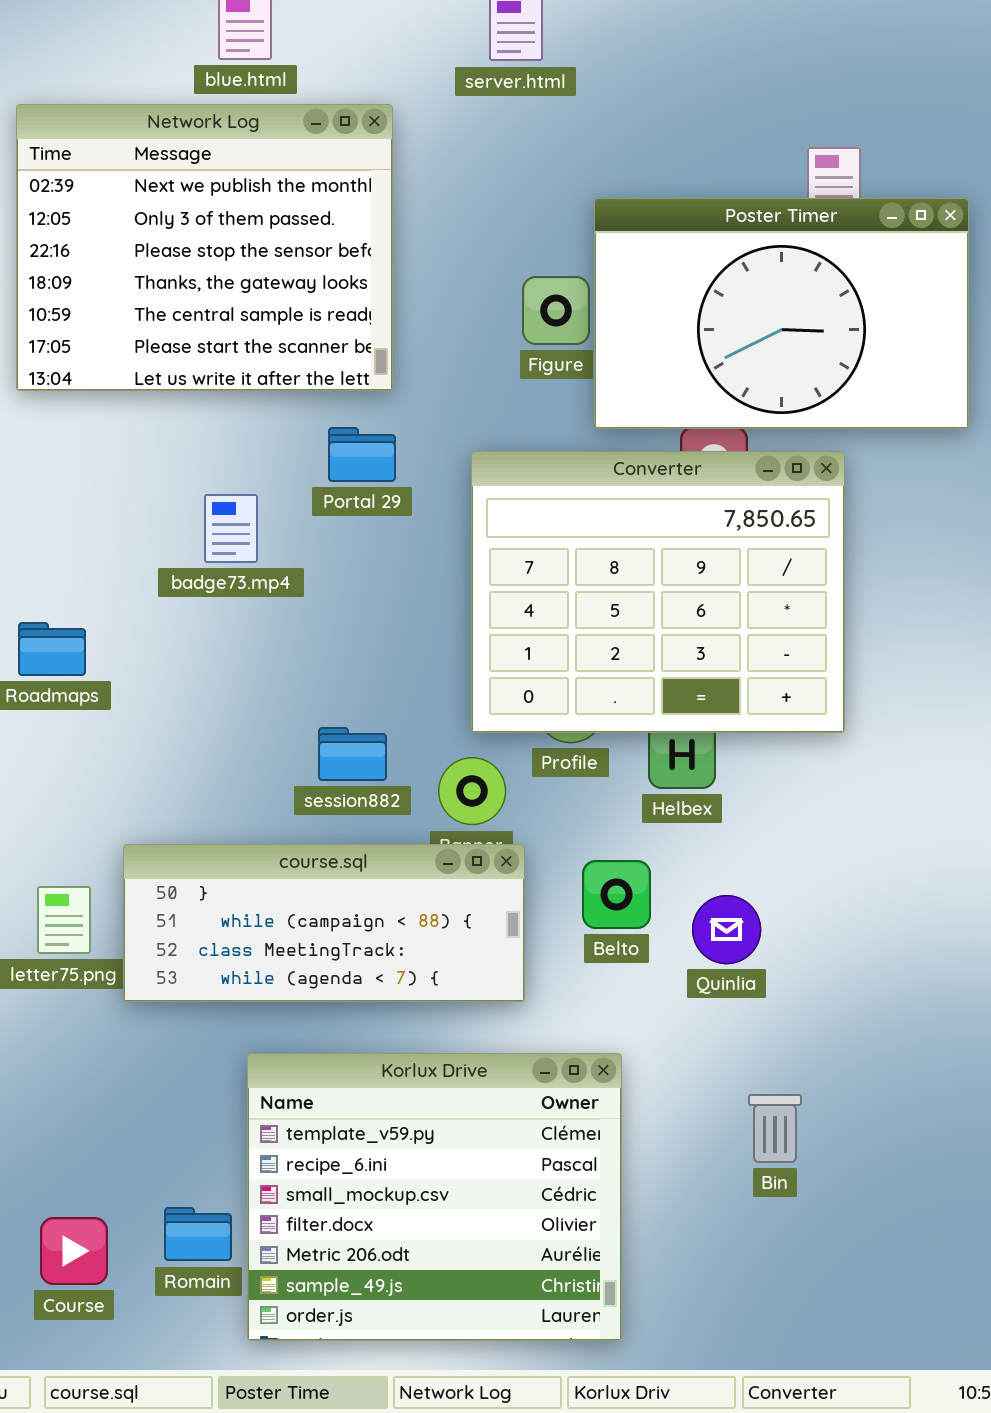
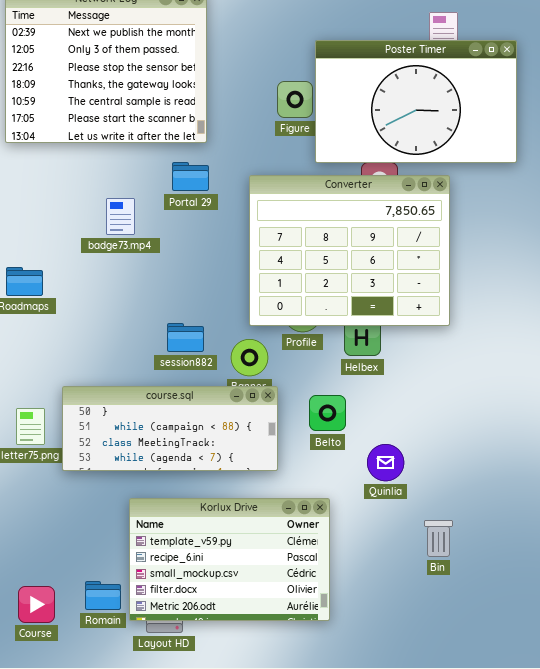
Quinlia: [692,895,761,964] -> [367,444,404,481], moved
Korlux Drive: [247,1053,622,1341] -> [129,498,330,621], resized
Bin: [748,1094,802,1163] -> [424,520,453,557], moved

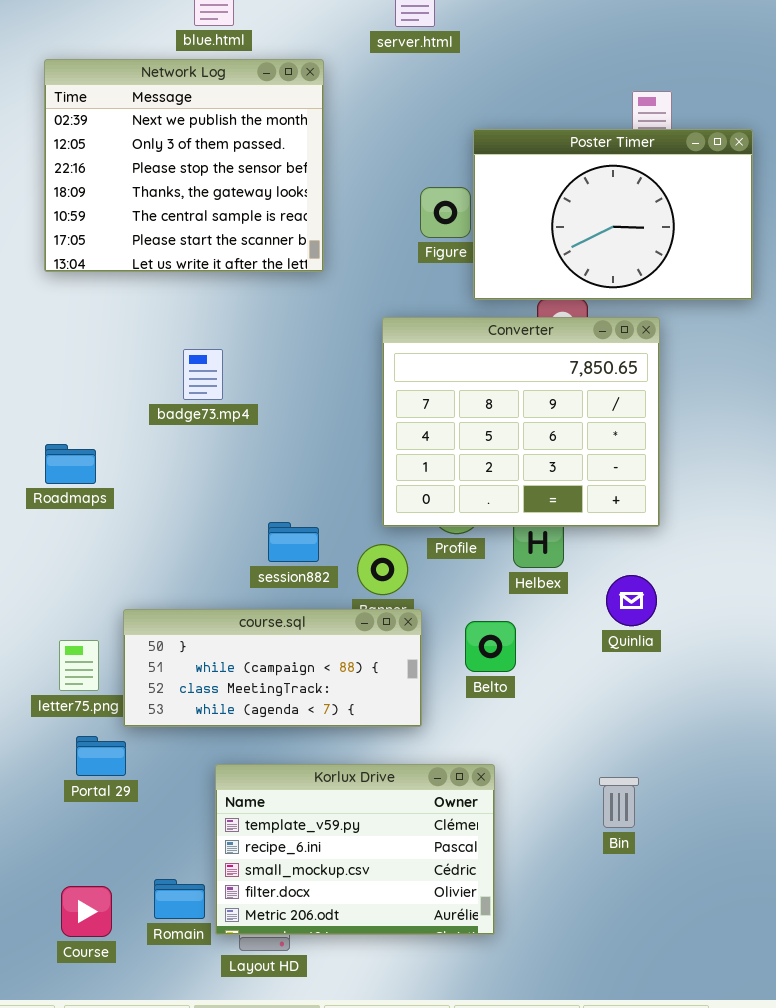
Portal 29: [172,162,209,191] -> [76,736,126,776], moved
Quinlia: [367,444,404,481] -> [606,575,657,626], moved
Bin: [424,520,453,557] -> [599,777,639,828], moved

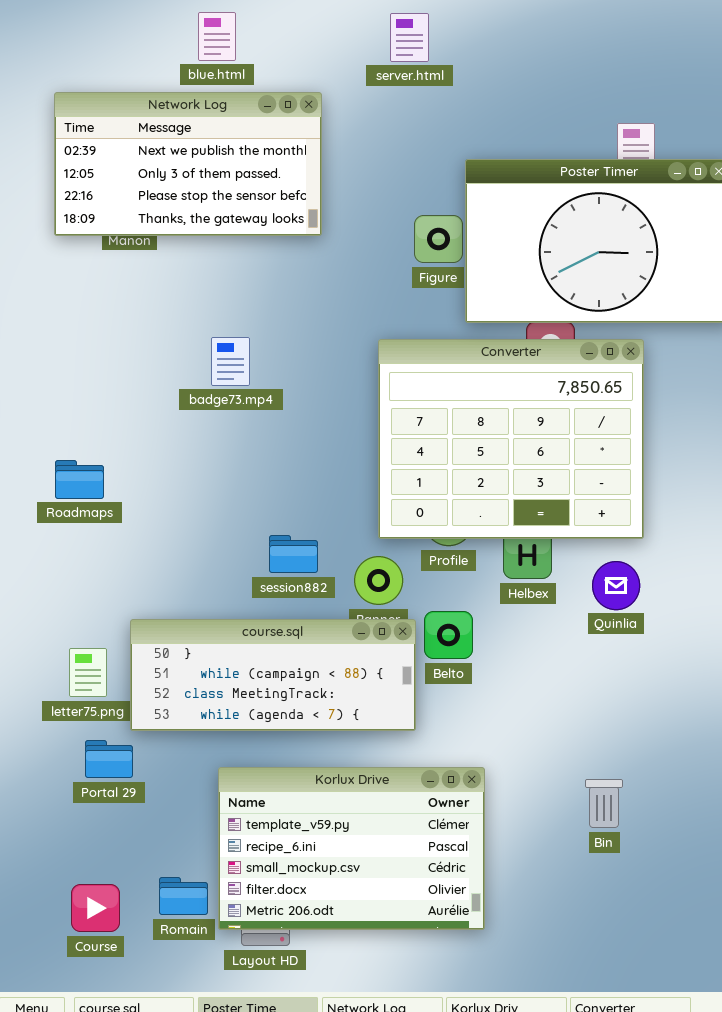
Network Log: [44,59,324,272] -> [54,92,322,236], resized
badge73.mp4: [183,349,223,400] -> [211,337,250,386], moved
Quinlia: [606,575,657,626] -> [592,561,640,610], moved
Belto: [465,621,516,672] -> [424,611,473,659], moved

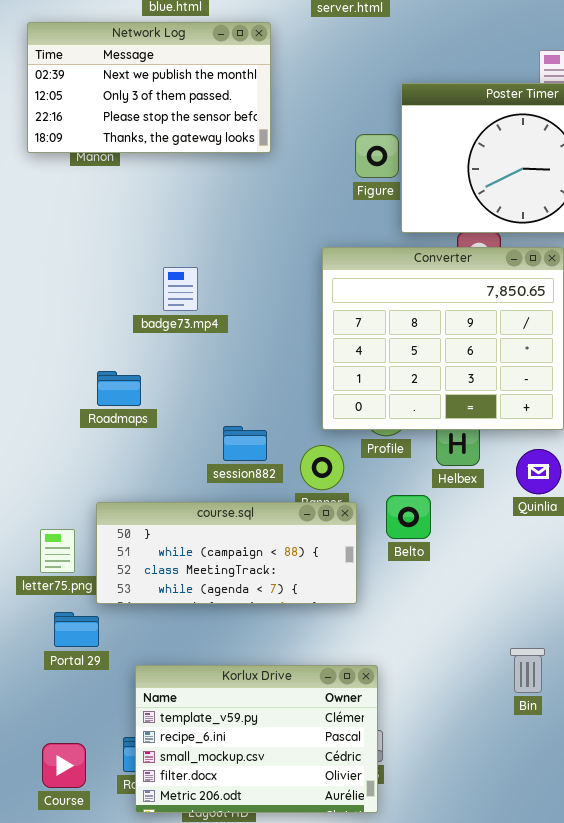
badge73.mp4: [211,337,250,386] -> [163,267,198,311], moved
Roadmaps: [55,460,104,499] -> [97,371,141,406], moved
Belto: [424,611,473,659] -> [386,495,431,539], moved
Korlux Drive: [218,767,485,930] -> [135,665,378,813], moved

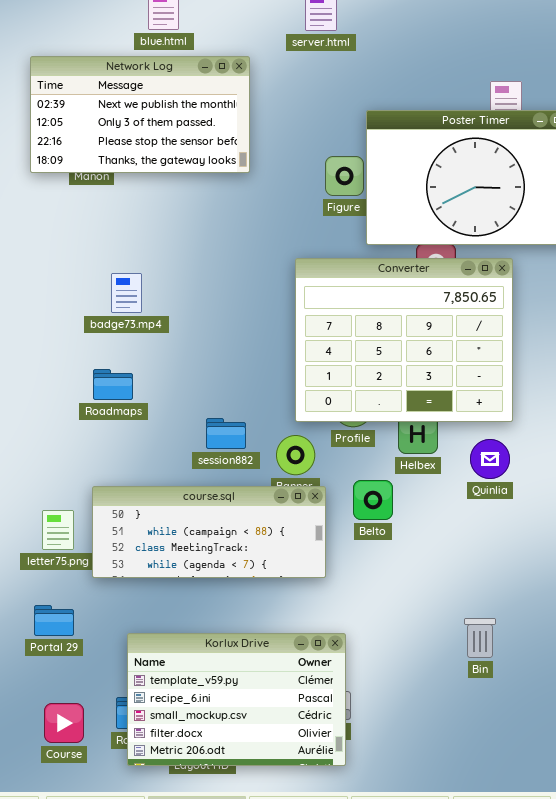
badge73.mp4: [163,267,198,311] -> [111,273,142,313], moved
Portal 29: [54,612,99,647] -> [34,605,74,636], moved

